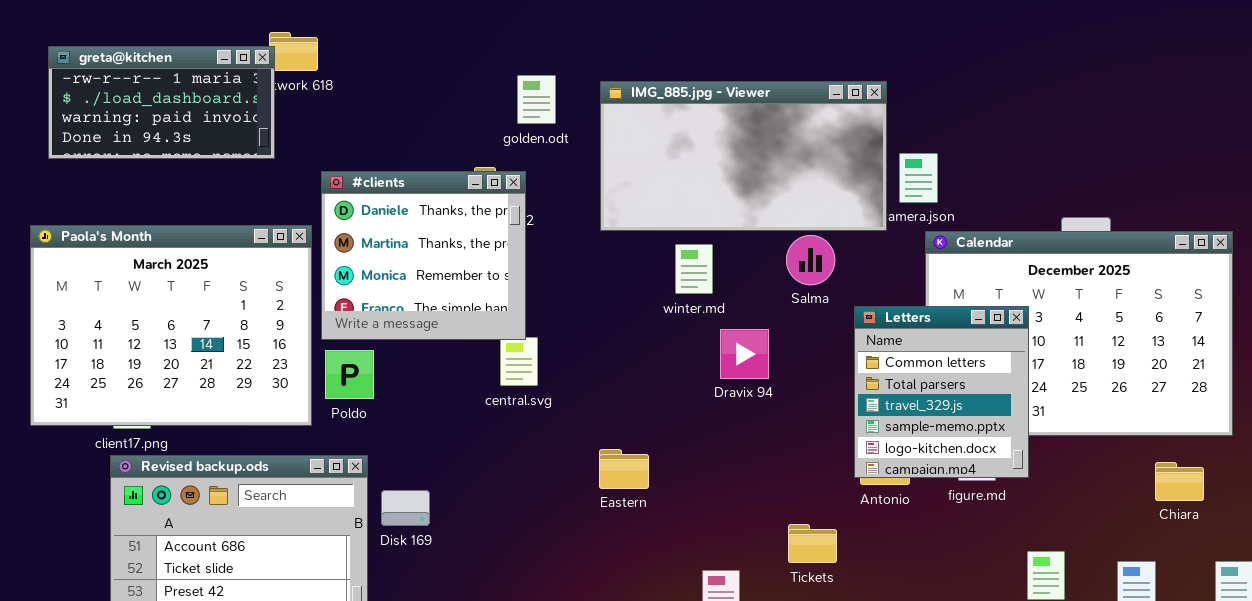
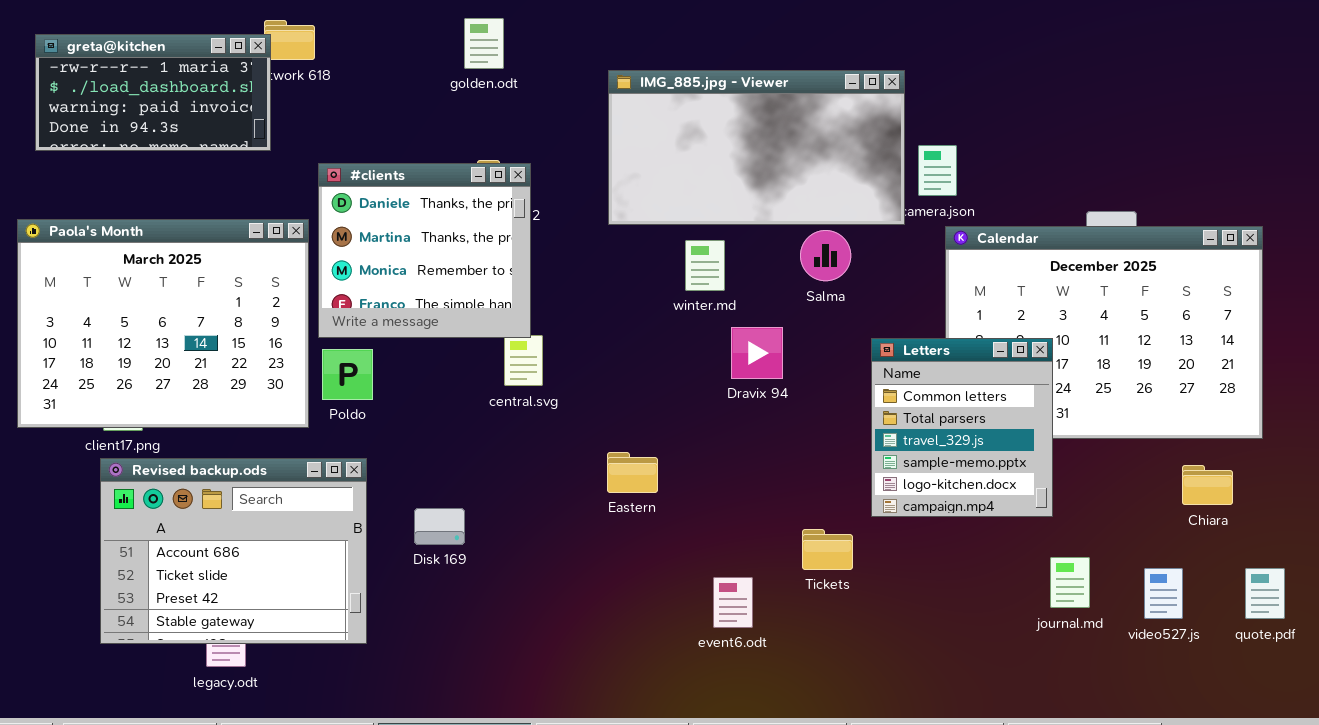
golden.odt: [517,75,556,124] -> [464,18,504,69], moved
Letters: [854,306,1029,478] -> [871,338,1053,517], moved
Disk 169: [381,490,430,526] -> [414,508,465,545], moved

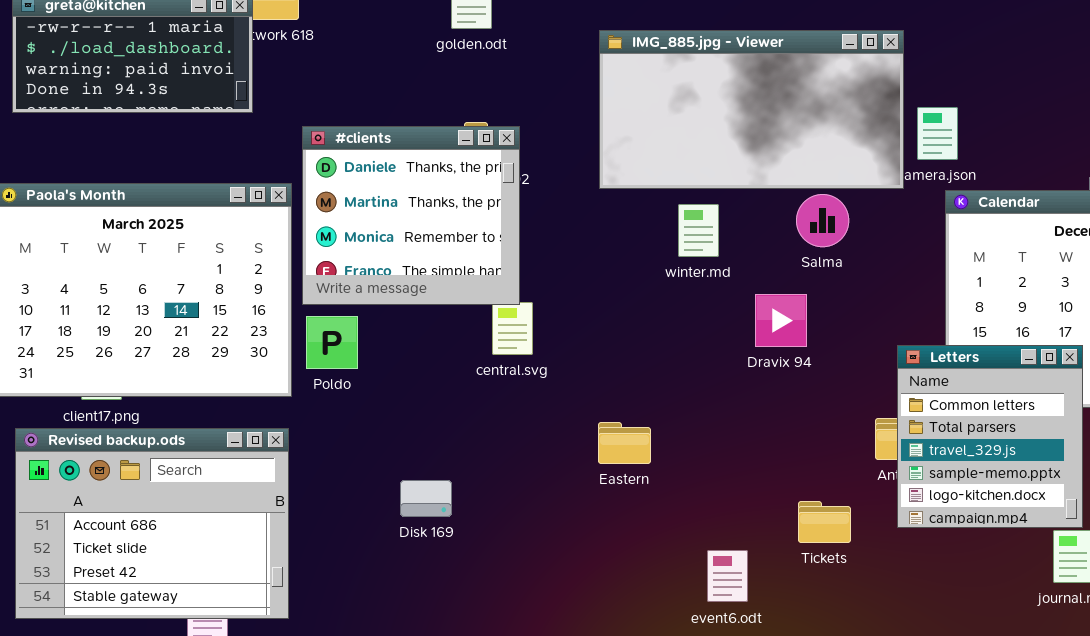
Dravix 94: [731,327,783,379] -> [755,294,807,347], moved
Letters: [871,338,1053,517] -> [897,345,1083,528], moved
Revised backup.ods: [100,458,367,644] -> [15,428,289,619], moved

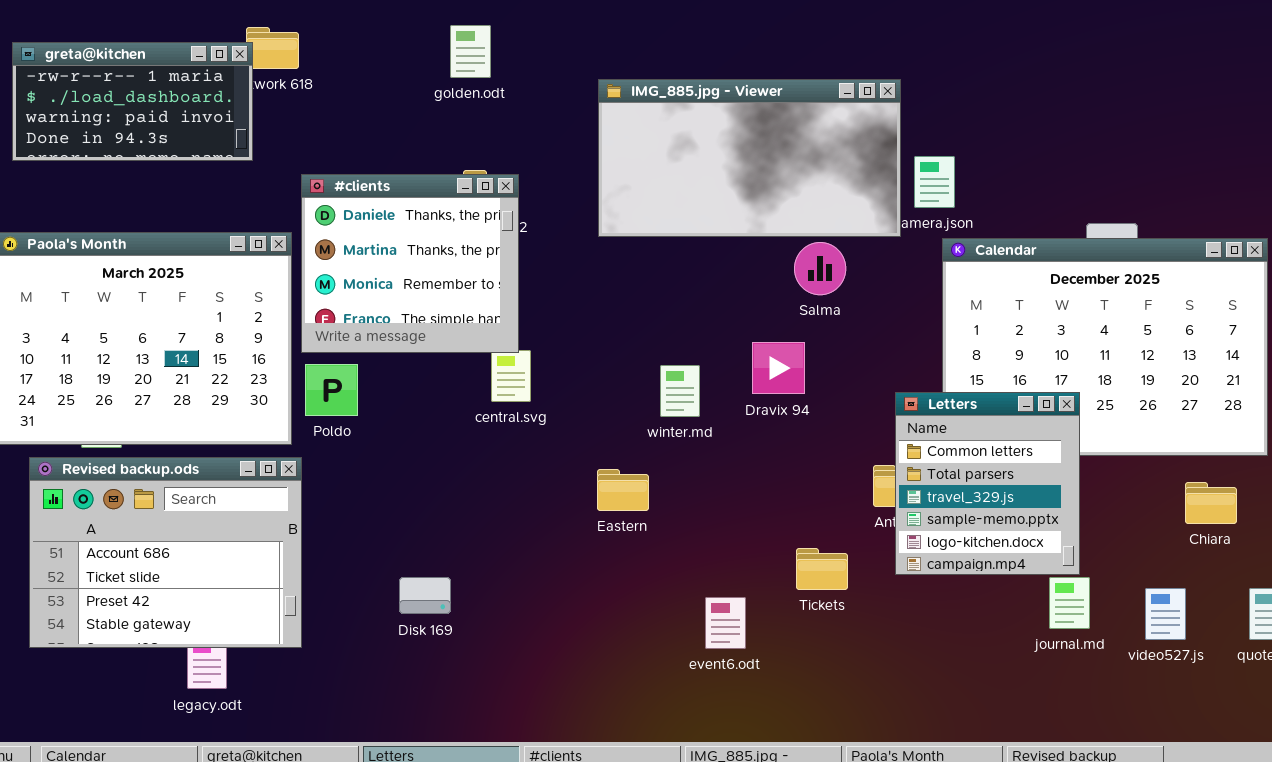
winter.md: [678,204,719,257] -> [660,365,700,417], moved
Revised backup.ods: [15,428,289,619] -> [29,457,302,648], moved
Disk 169: [400,480,452,517] -> [399,577,451,614], moved

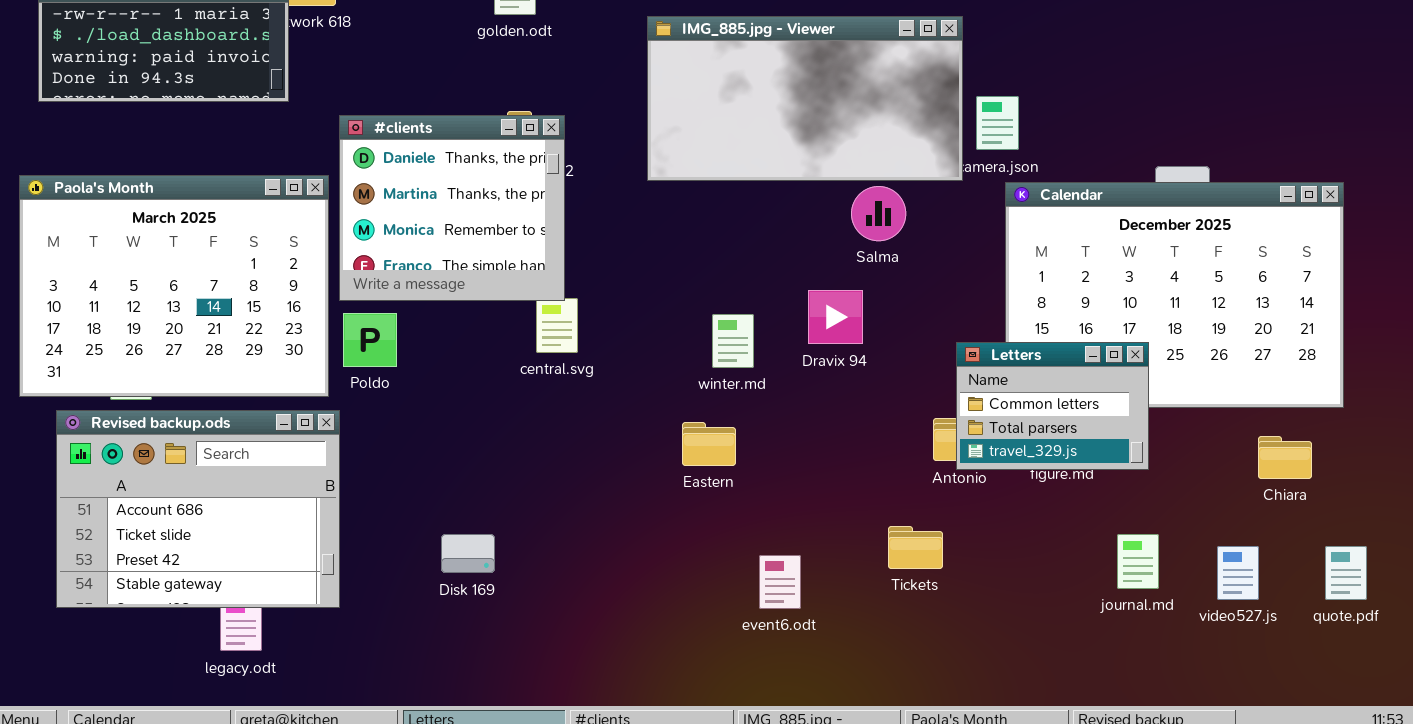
Letters: [895,392,1080,575] -> [956,342,1149,470], resized
Eastern: [597,469,649,511] -> [682,422,736,466], moved
Tickets: [796,548,848,590] -> [888,526,943,569], moved

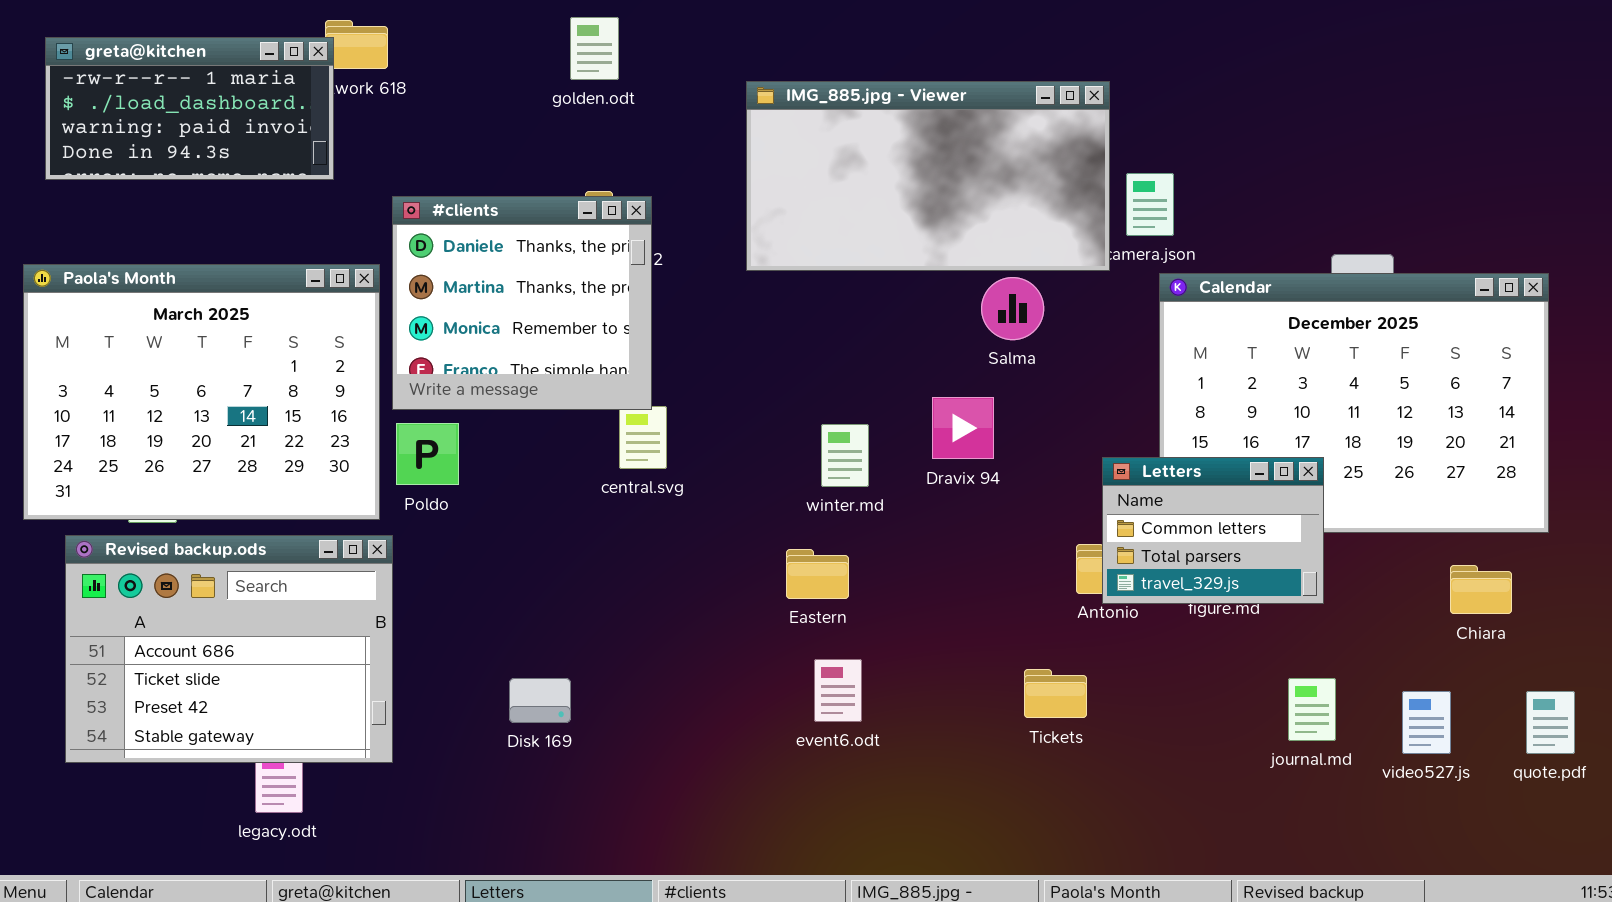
event6.odt: [759,555,801,609] -> [814,659,862,722], moved

